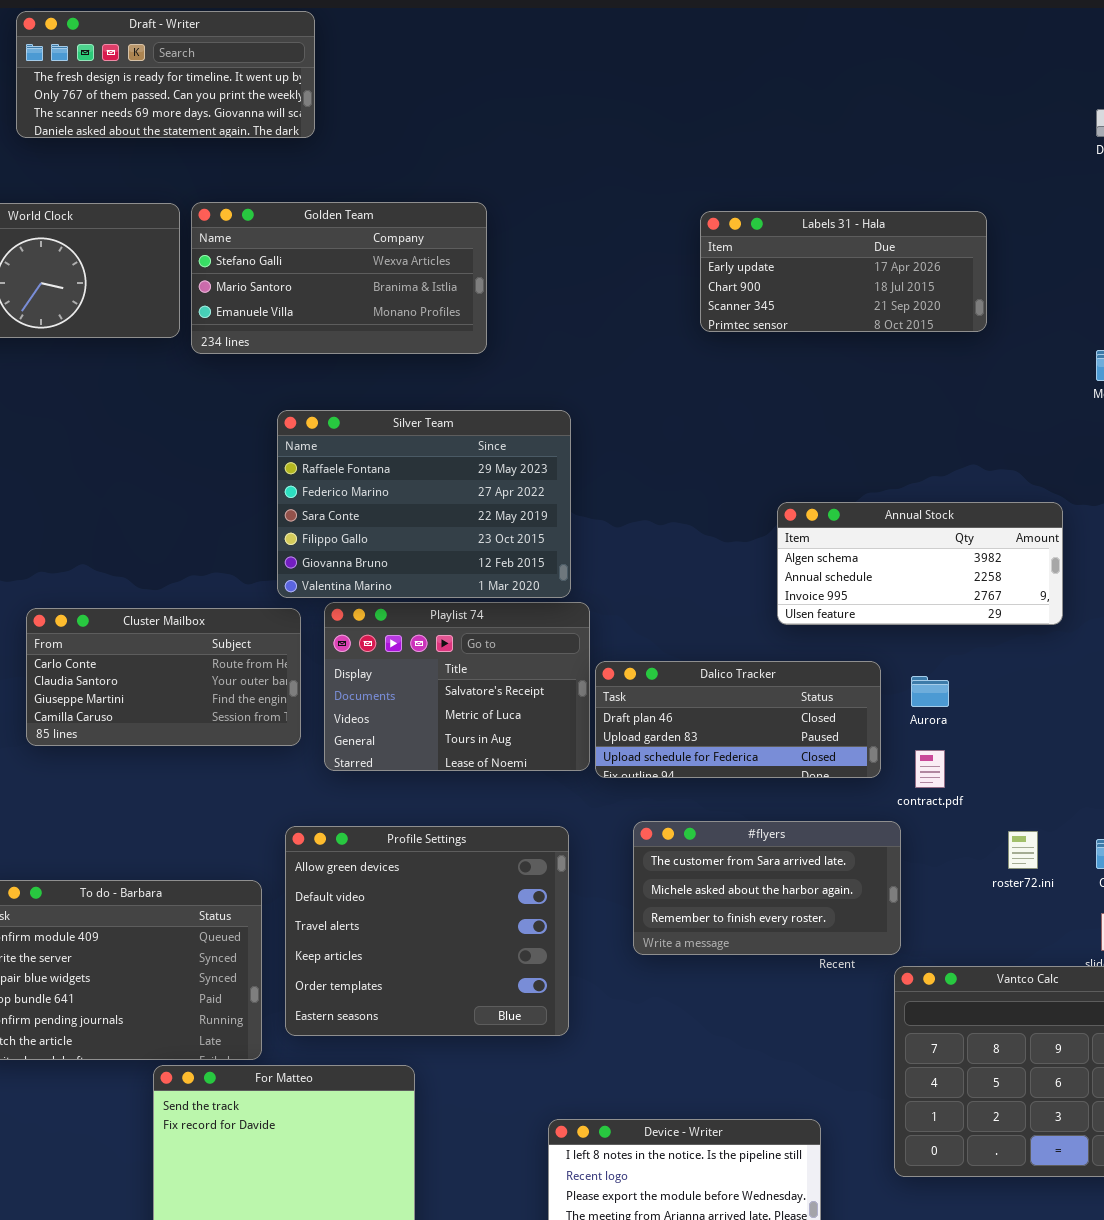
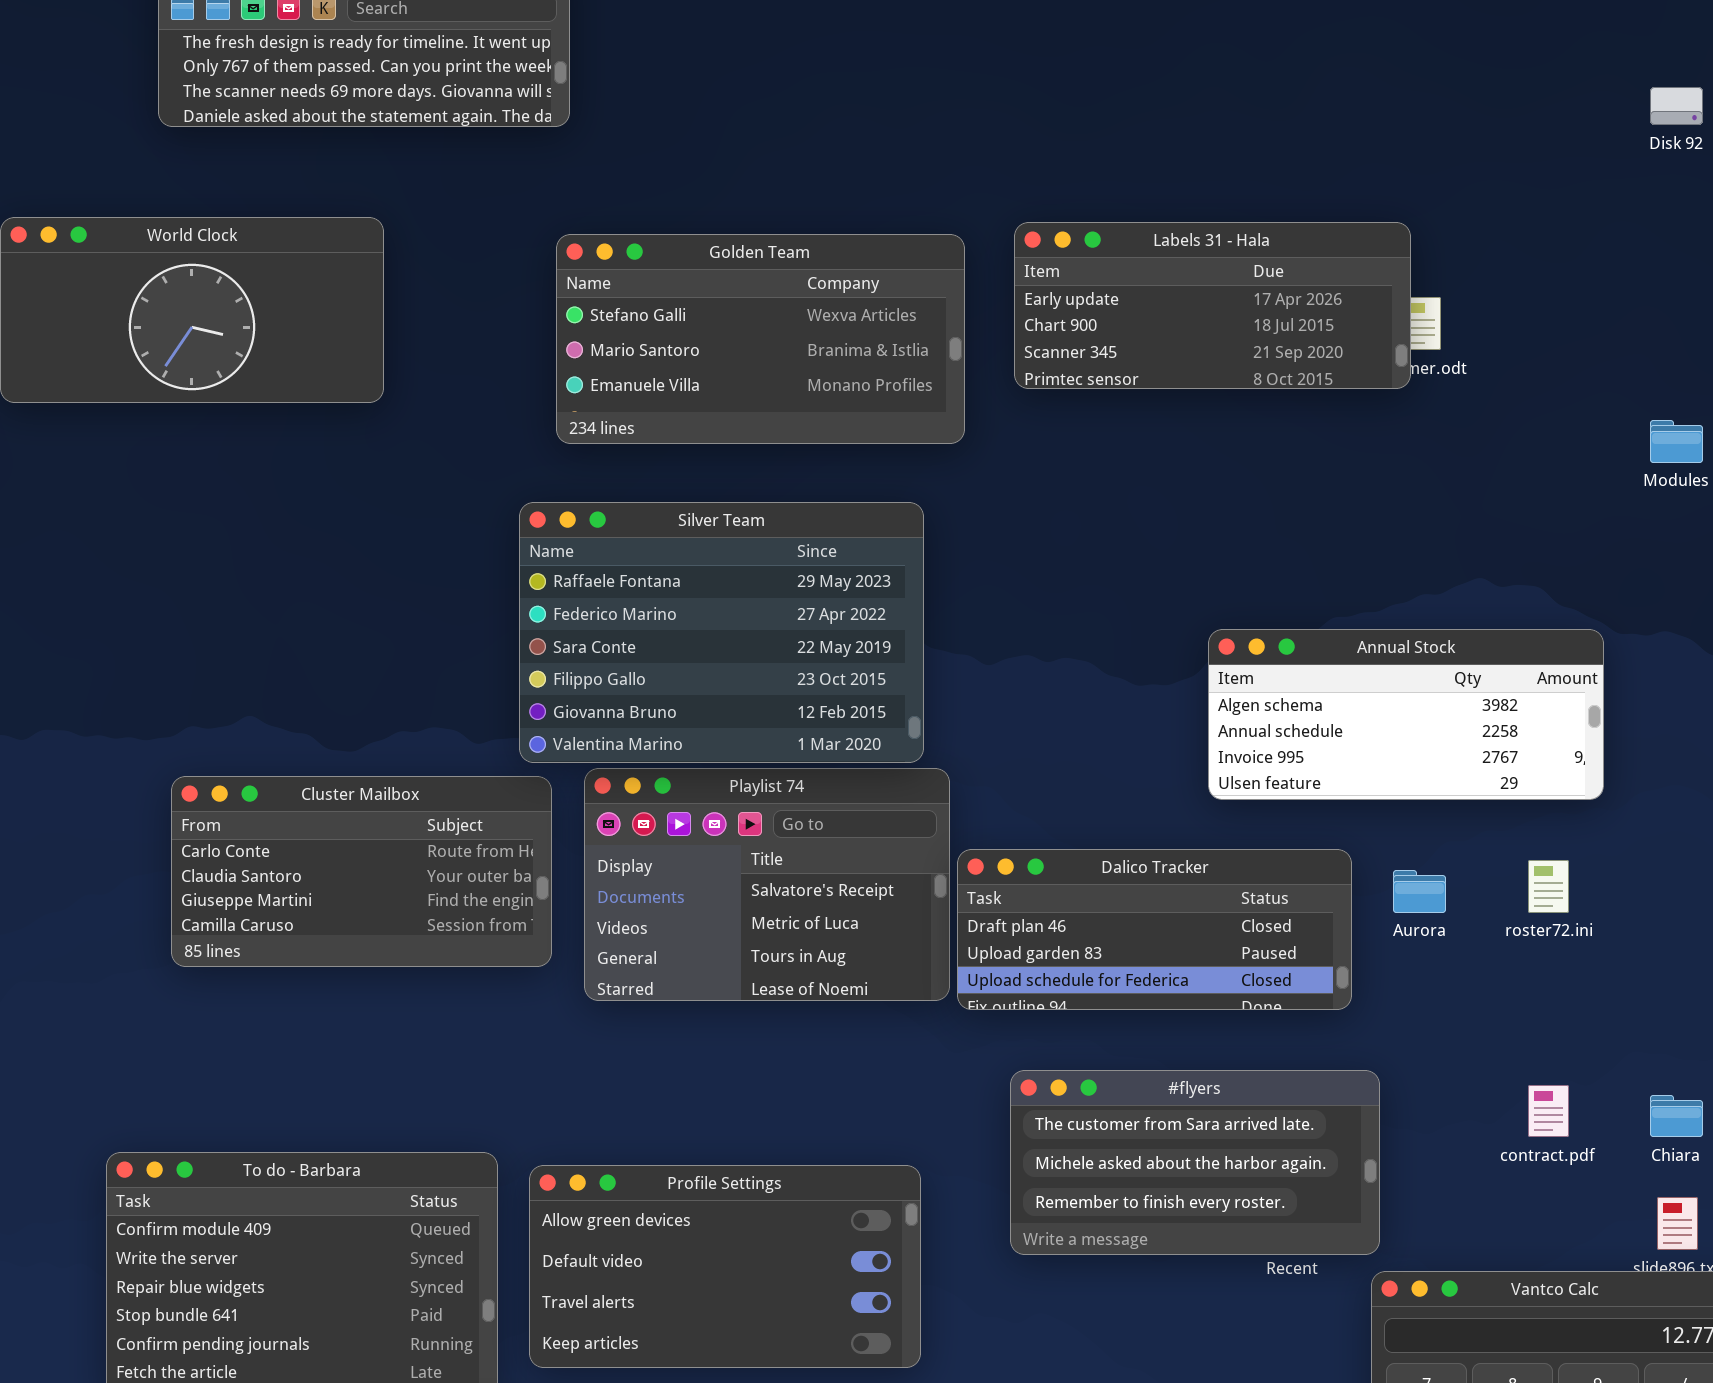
Golden Team: [191,202,487,354] -> [556,234,965,444], moved
Labels 31 - Hala: [700,211,987,332] -> [1014,222,1411,389], moved
contract.pdf: [915,750,945,788] -> [1528,1085,1569,1137], moved
Profile Settings: [285,826,569,1036] -> [529,1165,921,1368], resized
roster72.ini: [1008,831,1038,869] -> [1528,860,1569,913], moved

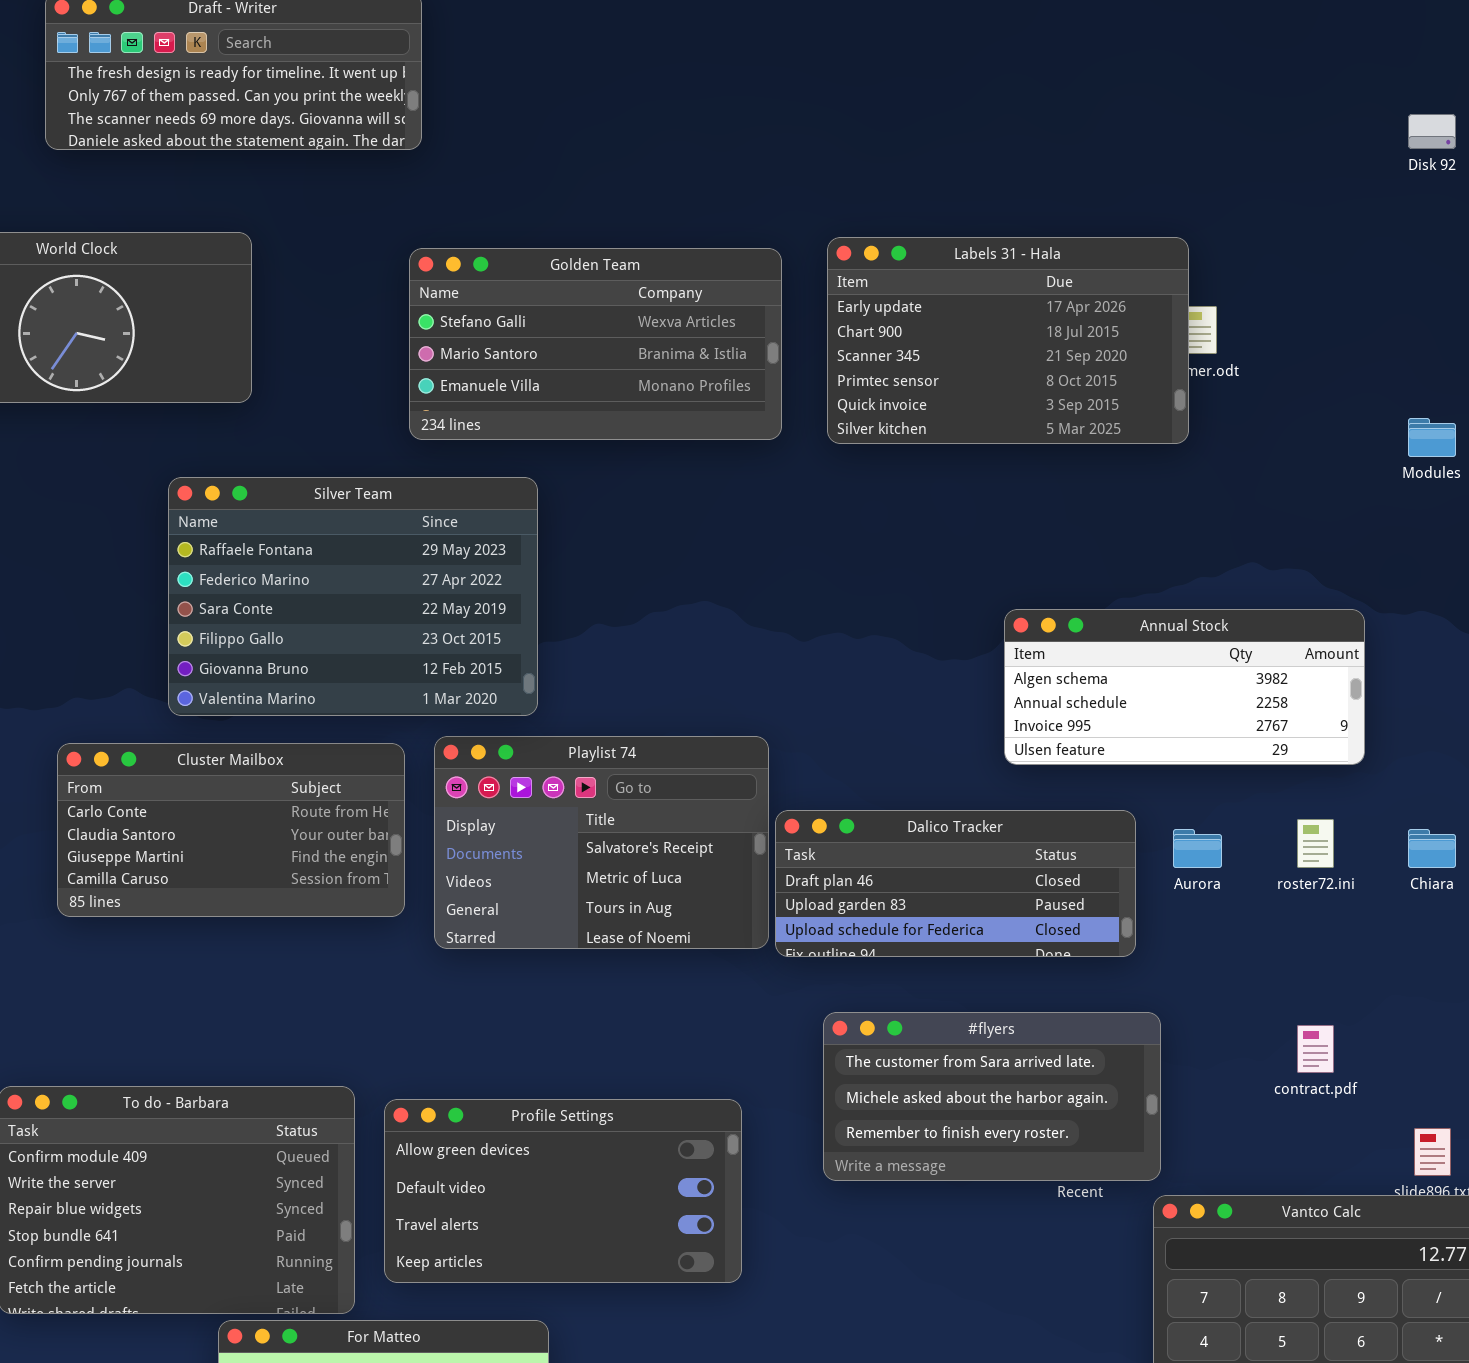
Labels 31 - Hala: [1014,222,1411,389] -> [827,237,1189,444], resized
Silver Team: [519,502,924,763] -> [168,477,538,716], moved
Chiara: [1650,1095,1703,1137] -> [1408,829,1456,868], moved

